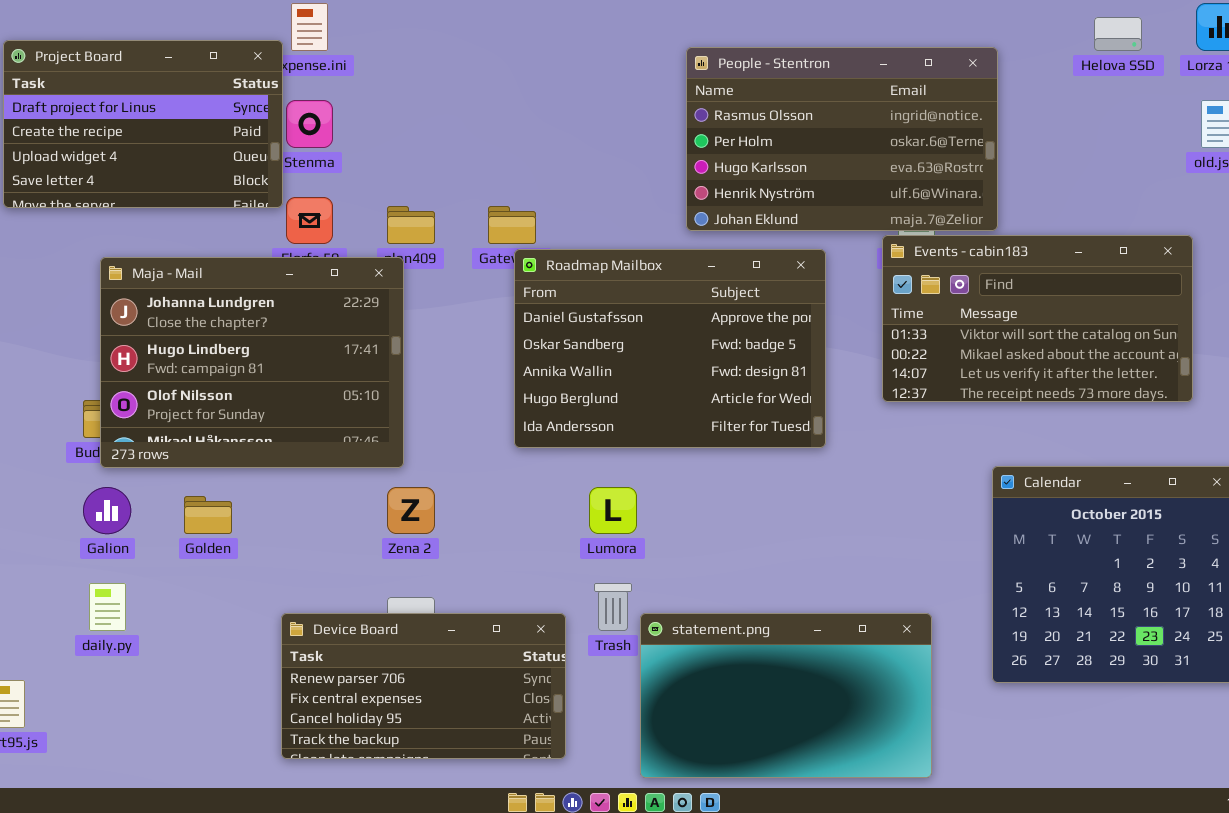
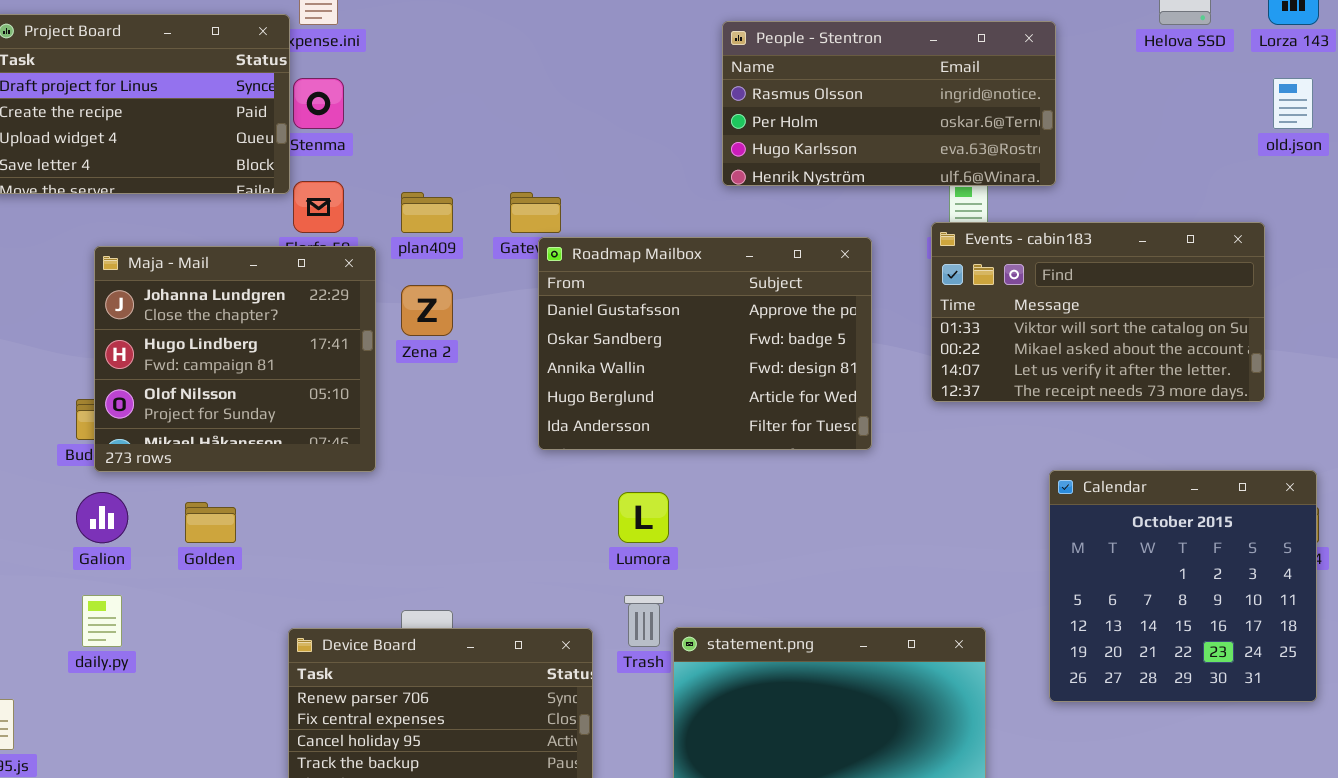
People - Stentron: [686,47,998,231] -> [722,21,1056,186], resized
Maja - Mail: [100,257,404,468] -> [94,246,376,472], resized
Zena 2: [387,487,435,534] -> [401,285,453,336], moved

